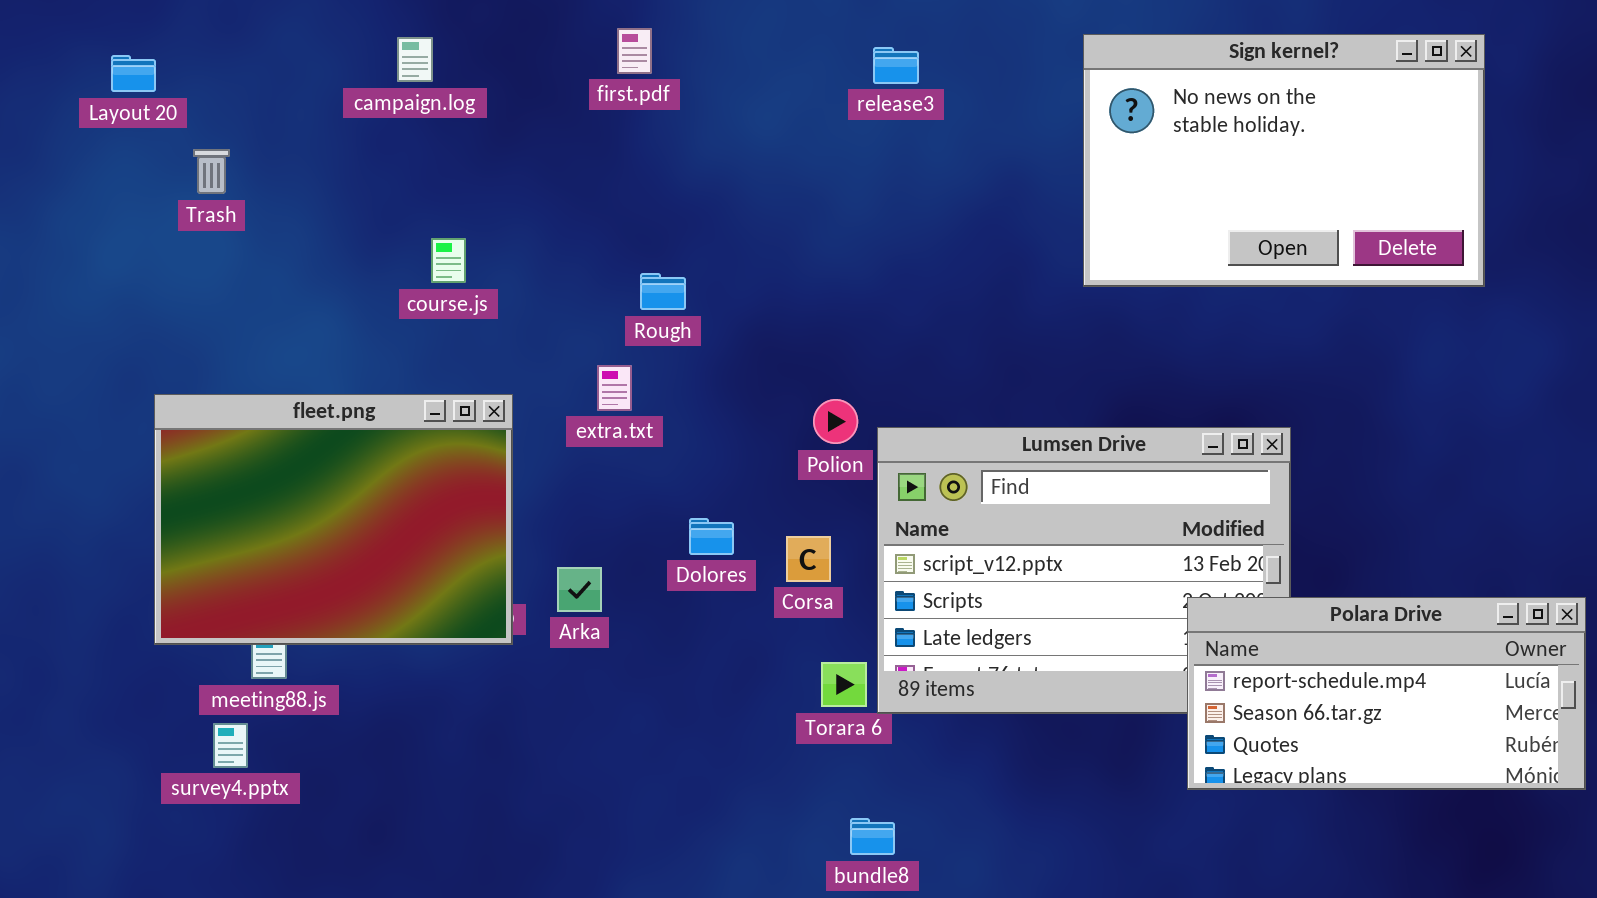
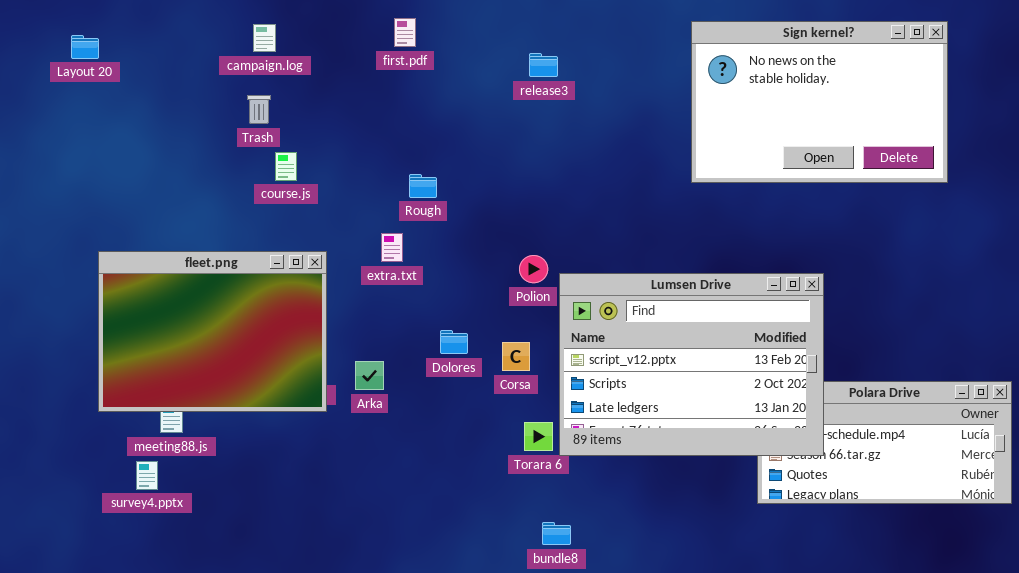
release3: [873,47,919,84] -> [529,53,558,77], moved
Trash: [193,149,230,194] -> [247,95,271,124], moved
Lumsen Drive: [877,427,1291,714] -> [559,273,824,456], raised

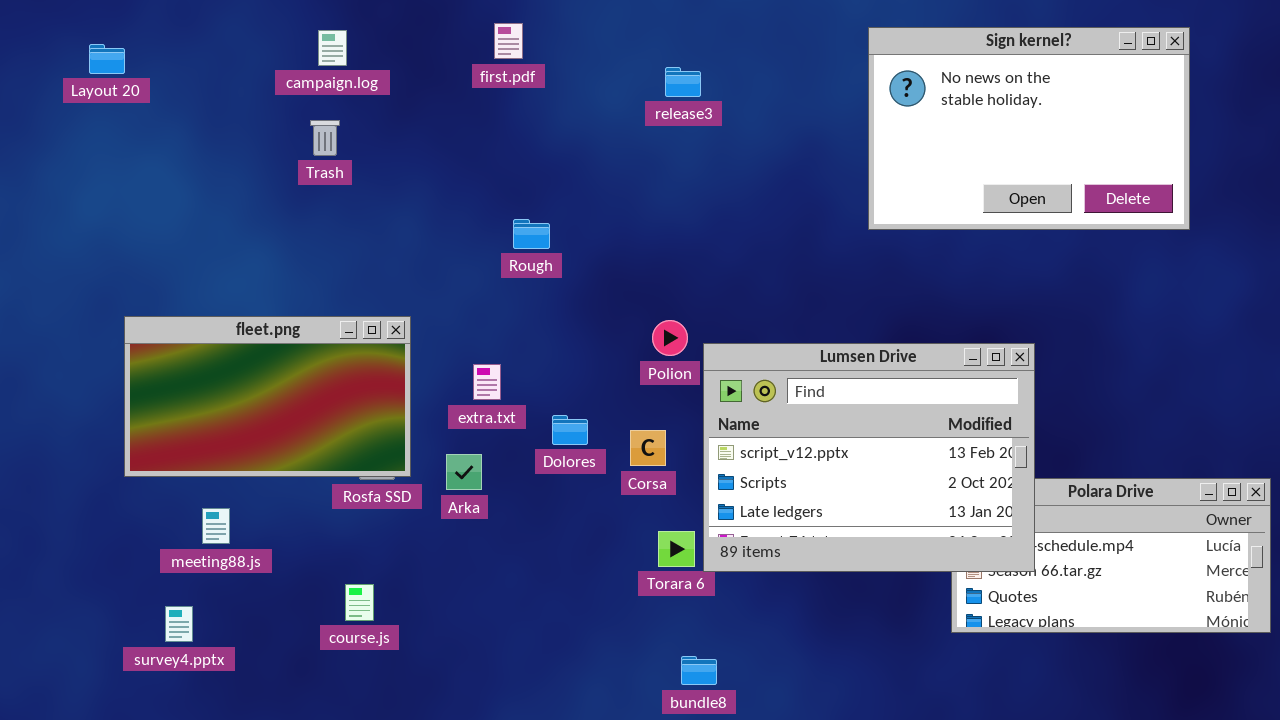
course.js: [275,152,297,181] -> [345,584,374,621], moved
extra.txt: [381,233,403,262] -> [473,364,501,400], moved
fleet.png: [98,251,327,412] -> [124,316,411,477], resized
survey4.pptx: [136,461,158,490] -> [165,606,193,642], moved

